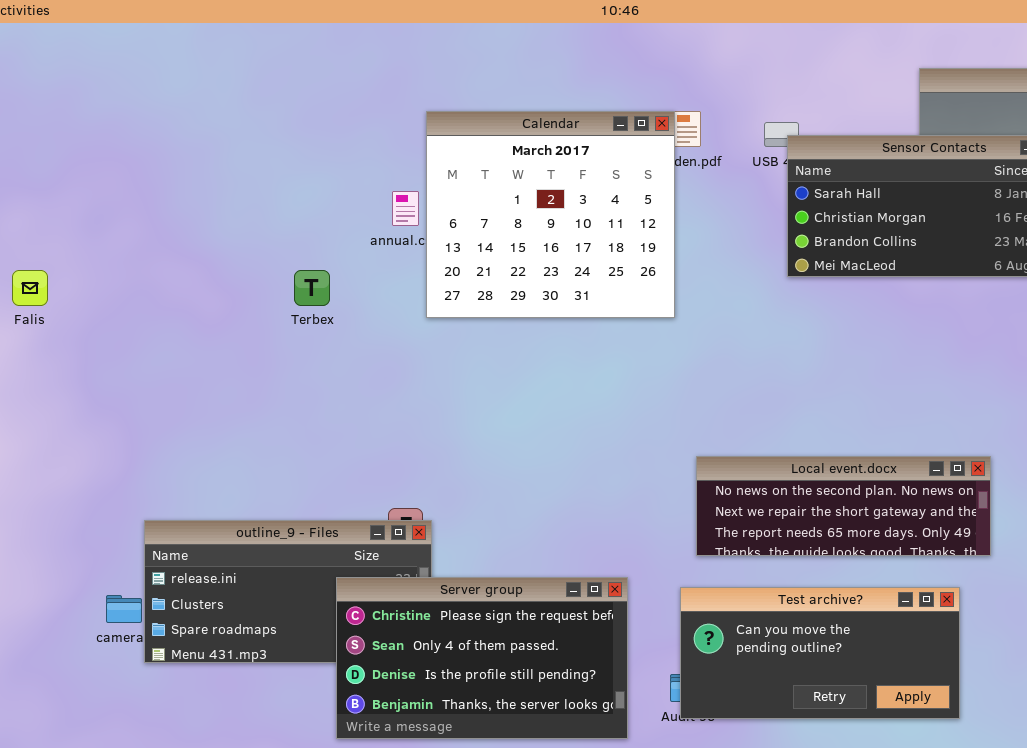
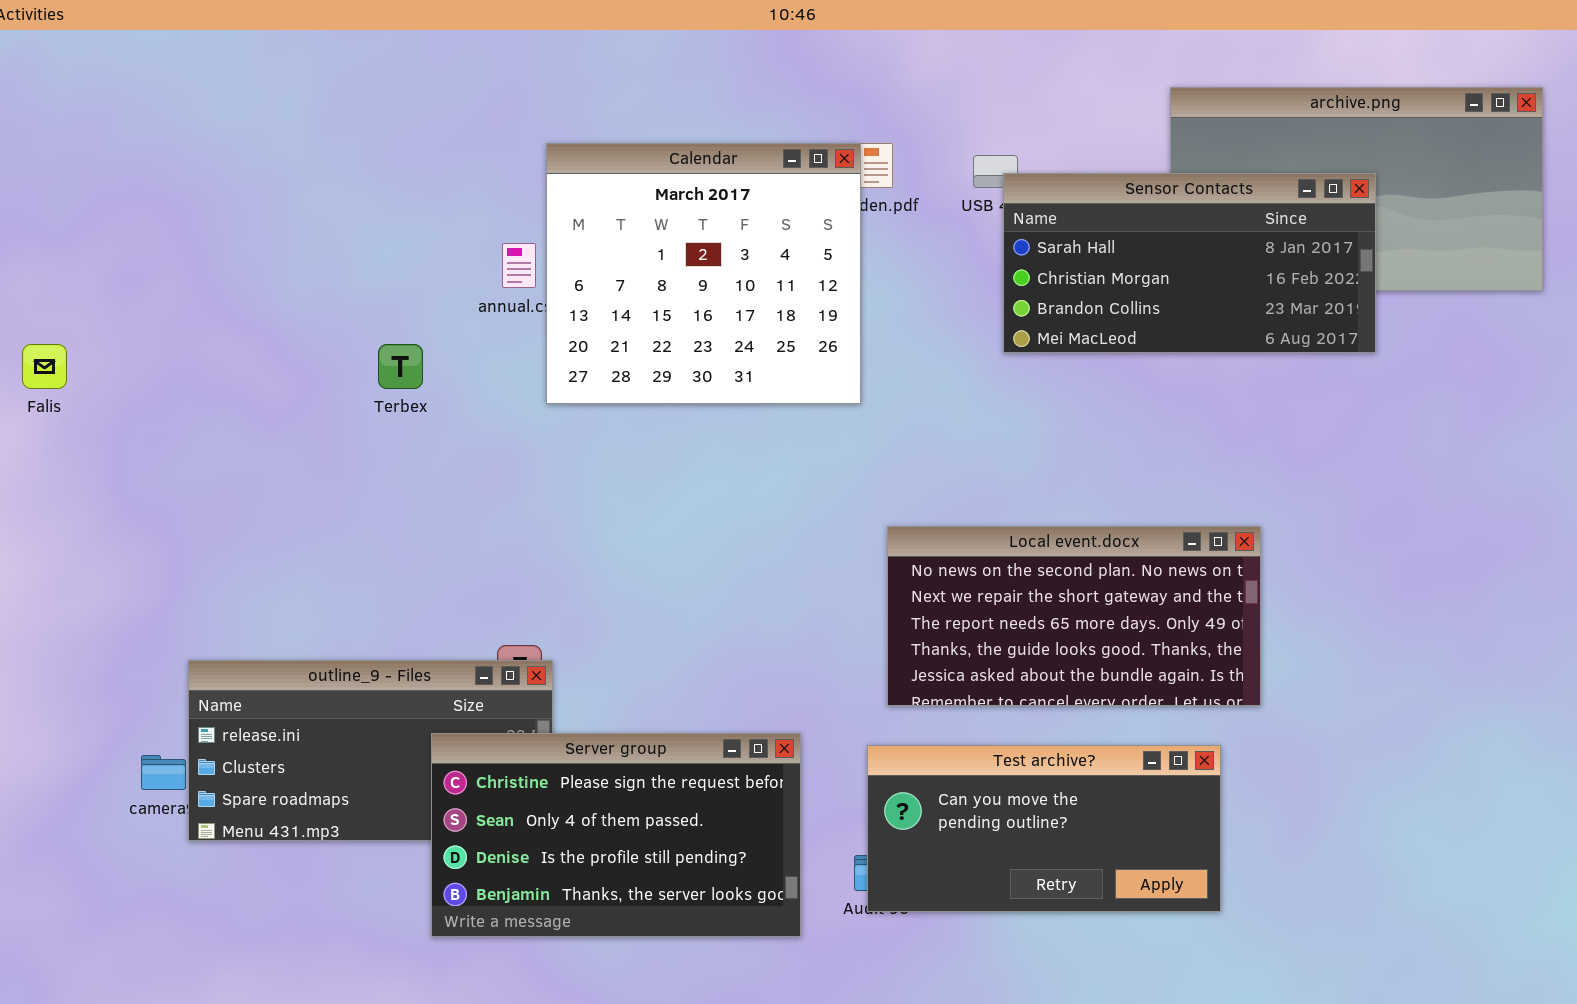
Local event.docx: [696,456,991,556] -> [887,526,1261,706], resized

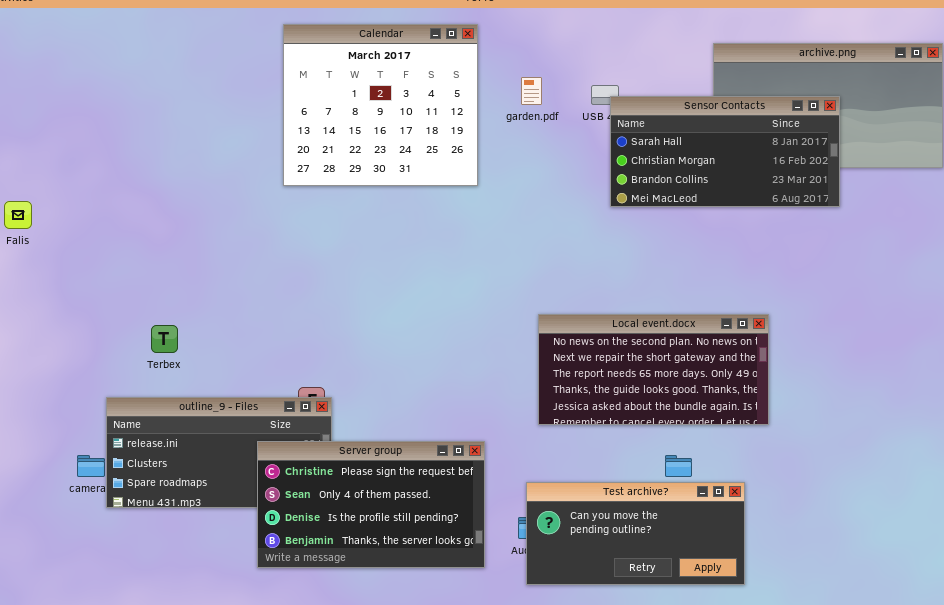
Calendar: [546,143,861,404] -> [283,24,478,186], moved
Terbex: [378,344,423,389] -> [151,325,178,353], moved
Test archive?: [867,745,1221,912] -> [526,482,745,585], moved

